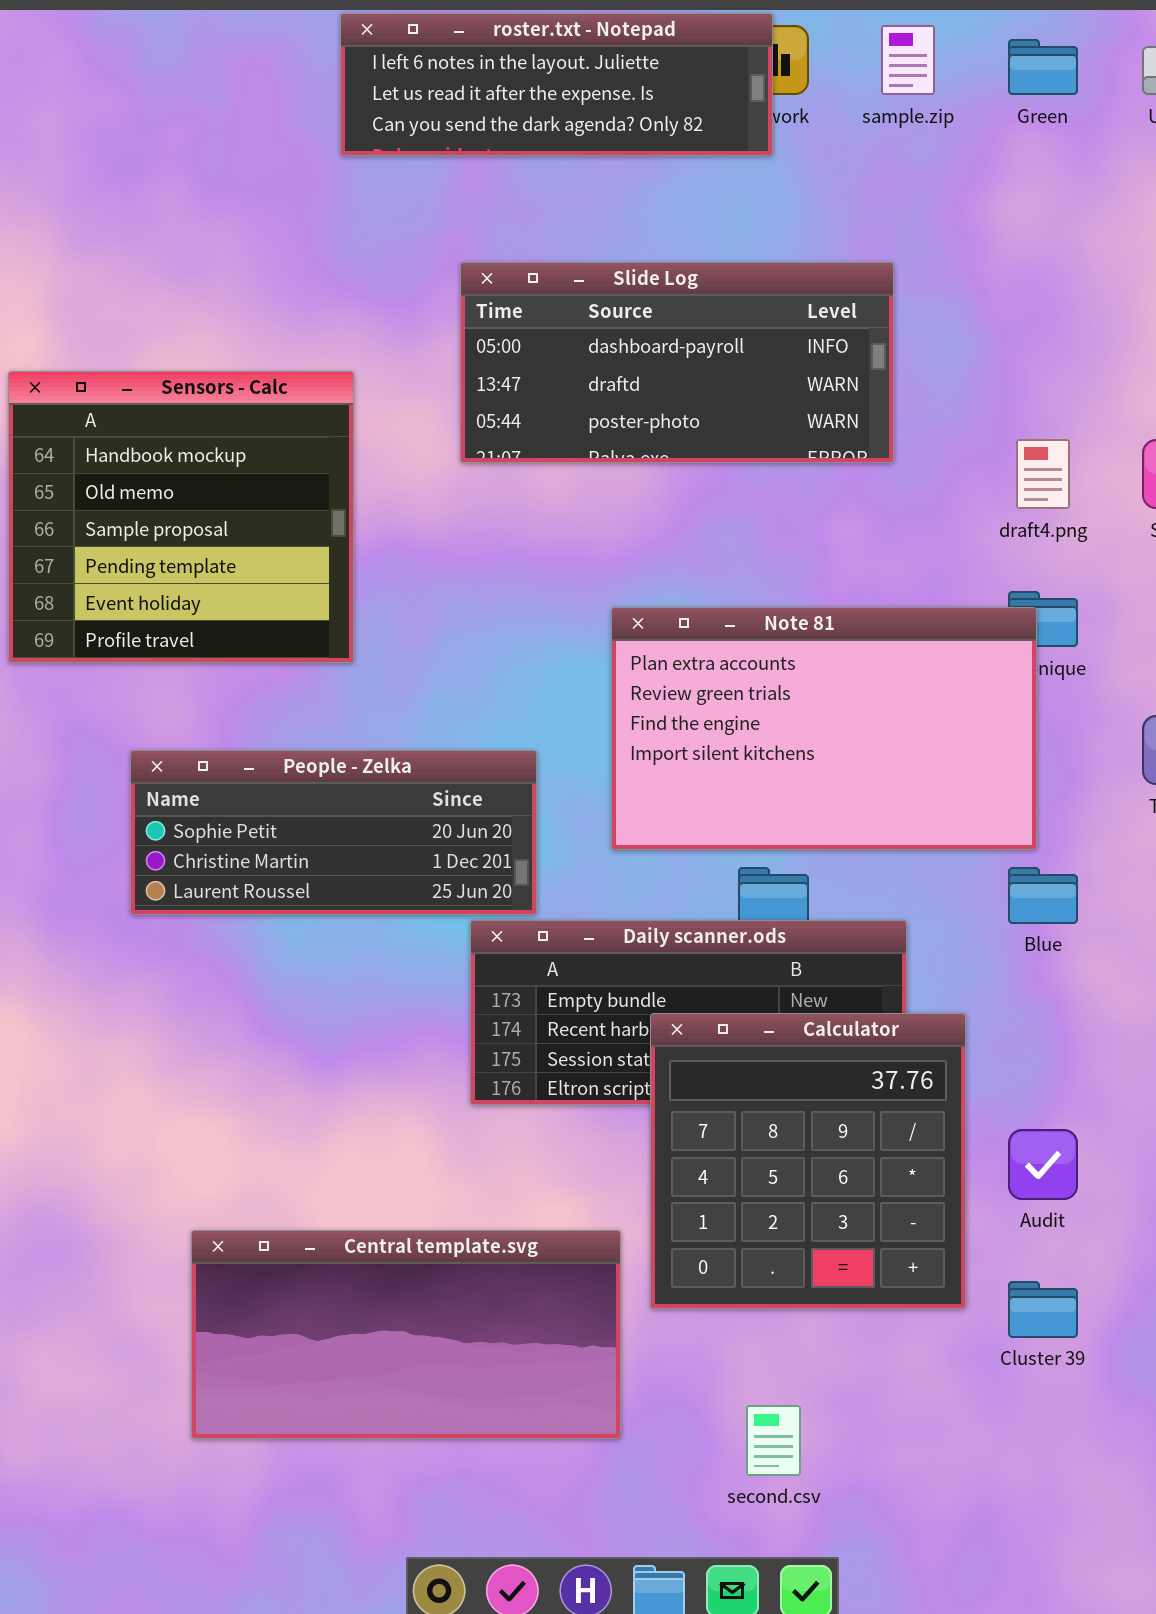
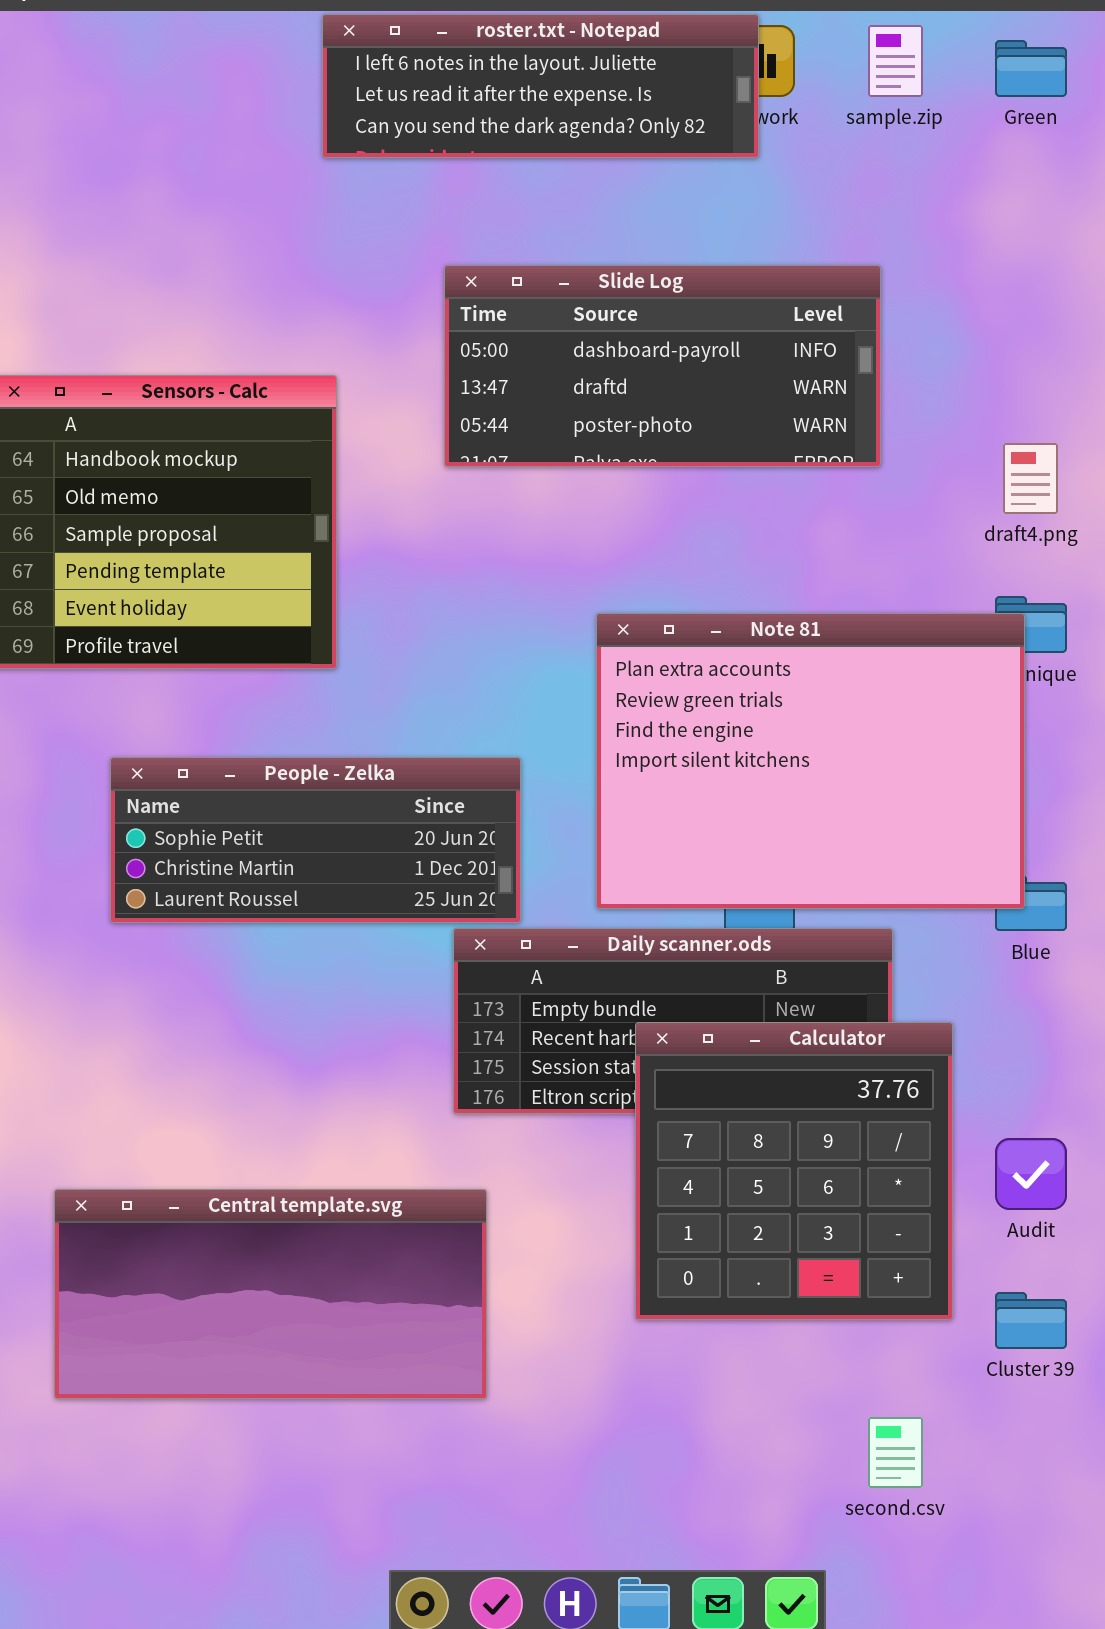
Note 81: [611,607,1037,850] -> [596,613,1025,909], resized
Central template.svg: [191,1230,621,1439] -> [54,1189,487,1399], moved
second.csv: [746,1405,801,1476] -> [868,1417,923,1488], moved

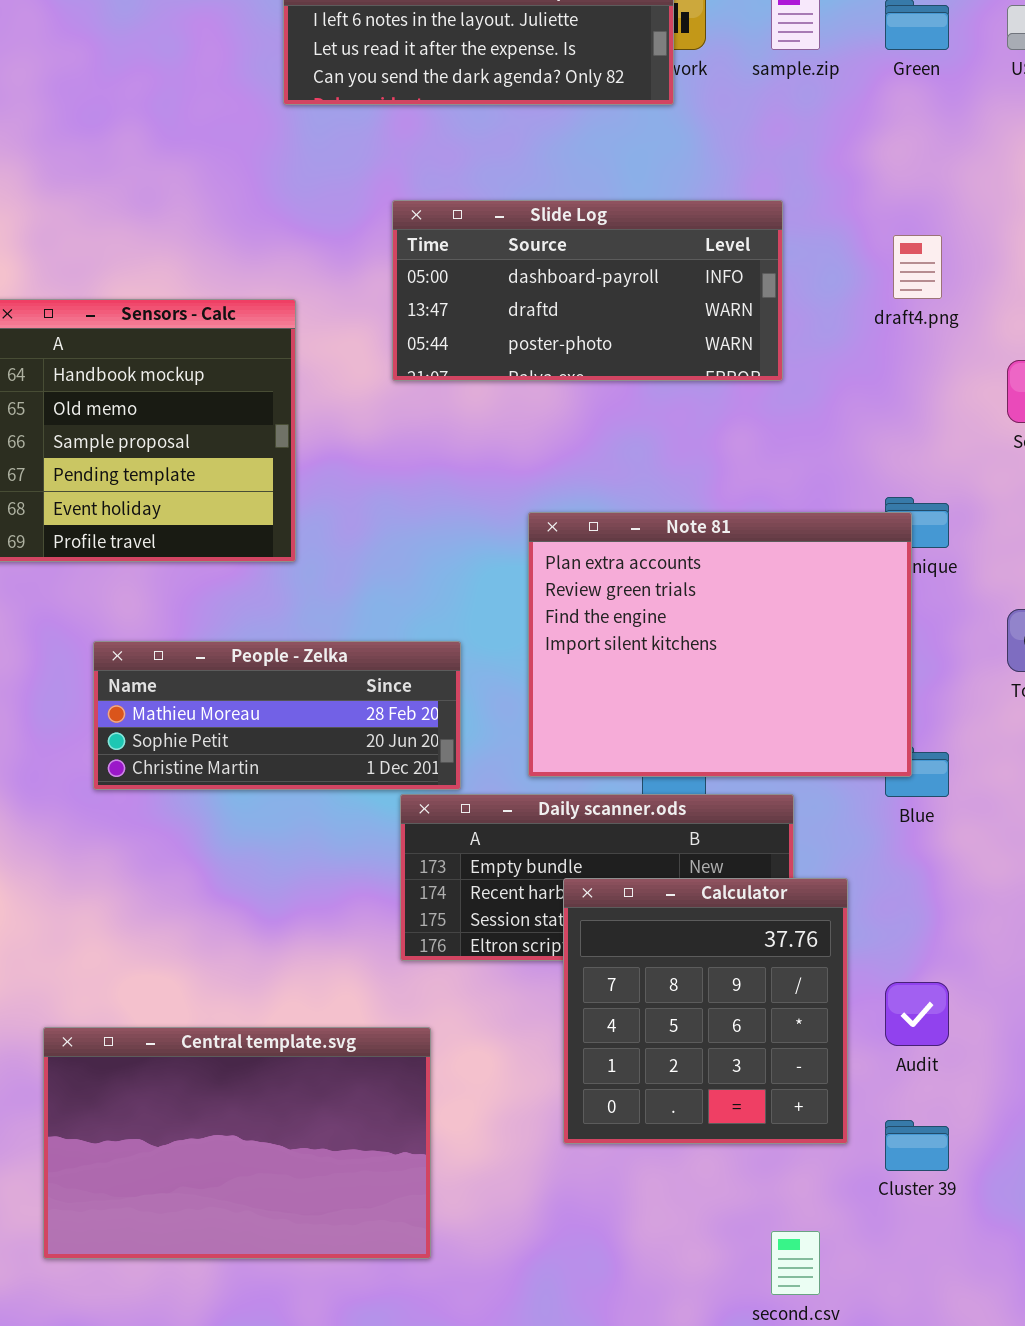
draft4.png: [1003,443,1058,514] -> [893,235,942,299], moved
People - Zelka: [110,757,521,923] -> [93,641,461,790], scrolled up 1 row
Central template.svg: [54,1189,487,1399] -> [43,1027,431,1259], resized

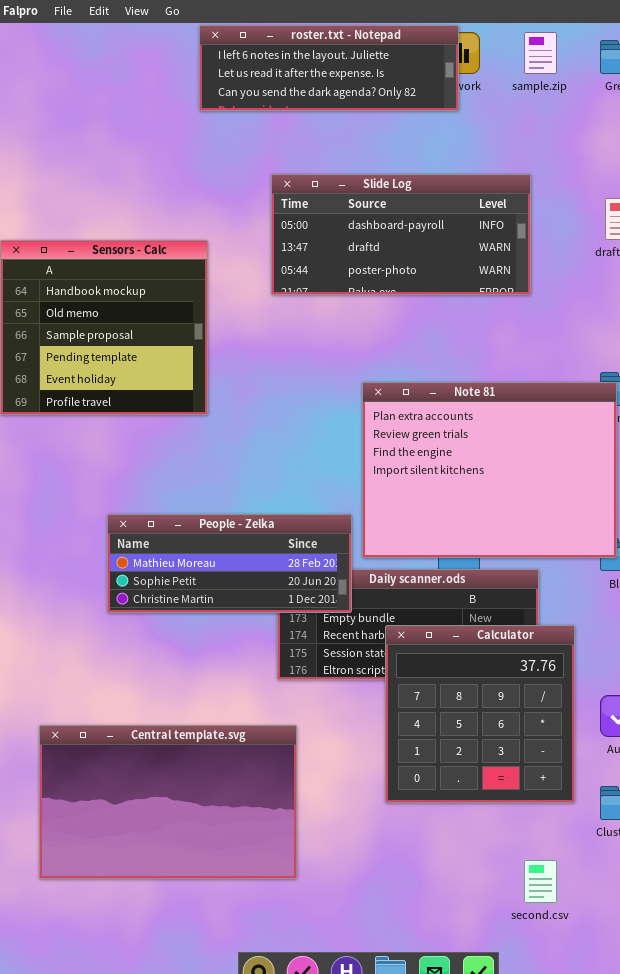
People - Zelka: [93,641,461,790] -> [107,514,352,613], moved

